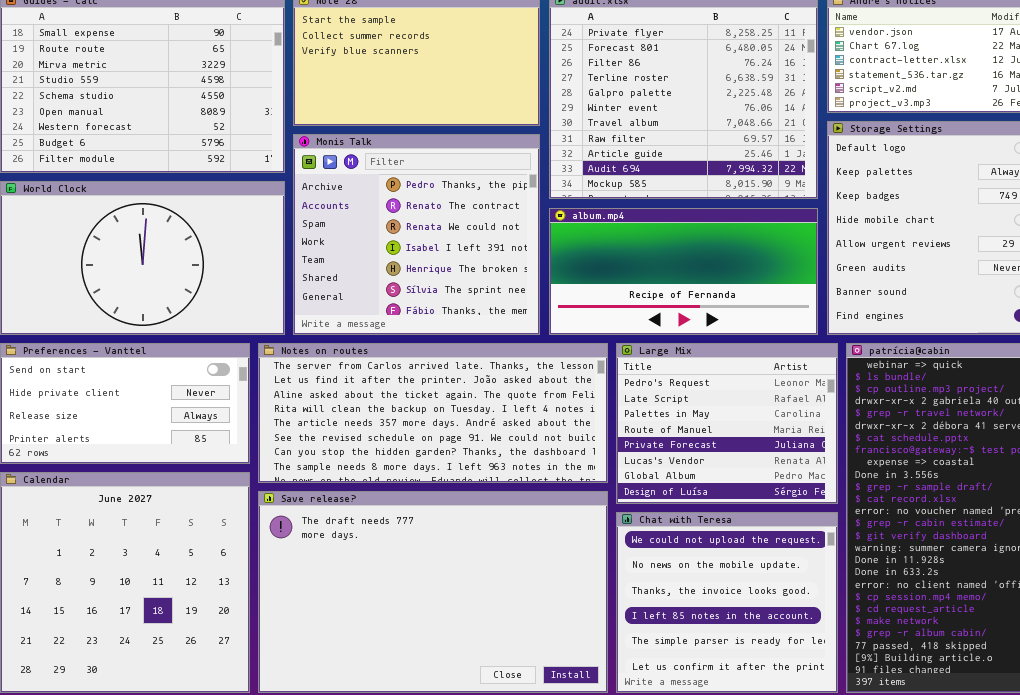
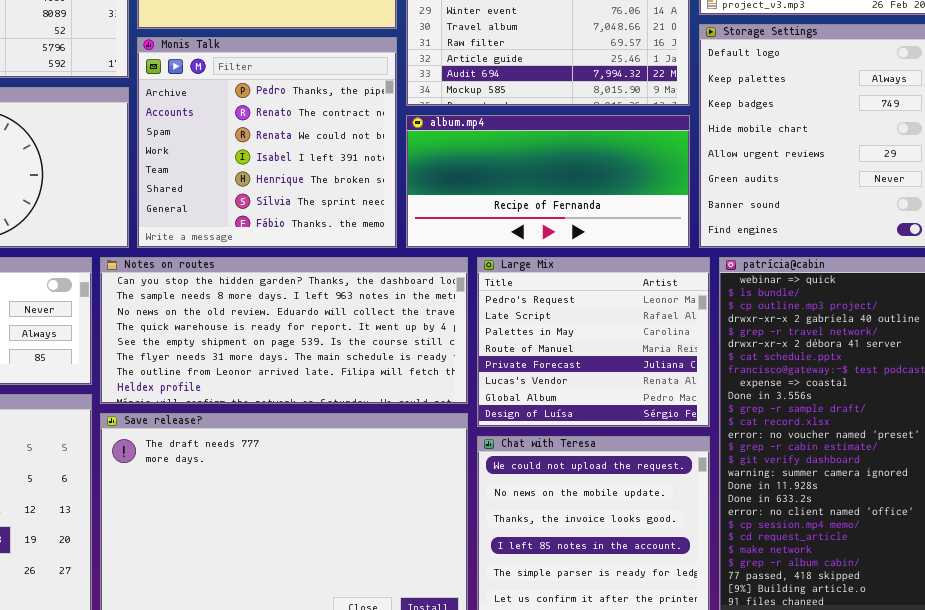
Notes on routes: [258,343,608,483] -> [100,257,468,404], scrolled down 6 rows

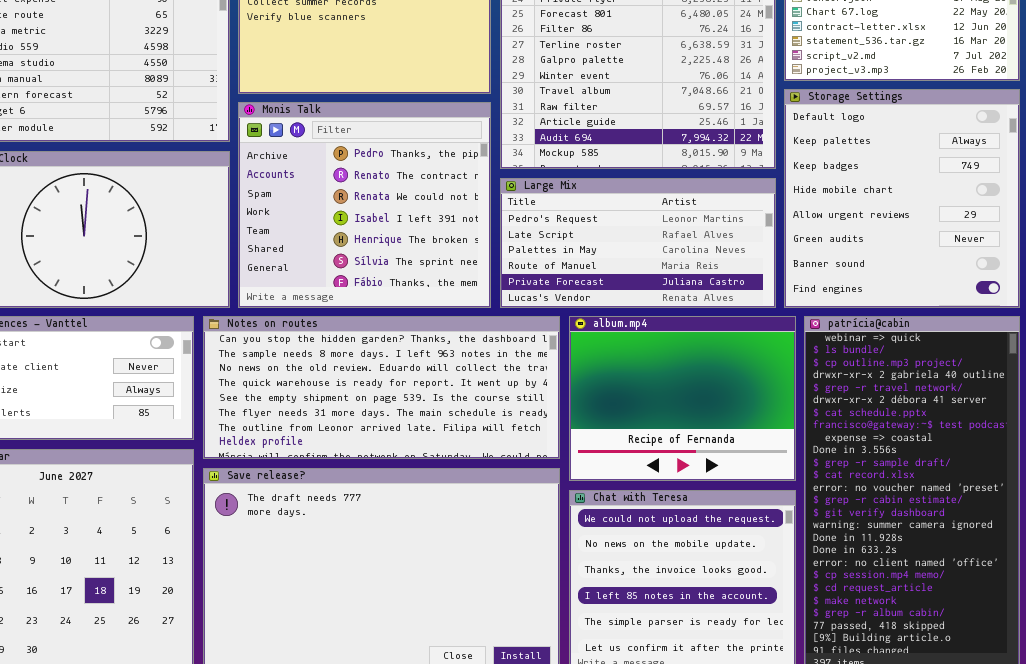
album.mp4: [406,115,690,248] -> [569,316,796,481], moved, resized
Large Mix: [477,257,710,427] -> [500,178,776,308], moved, resized

